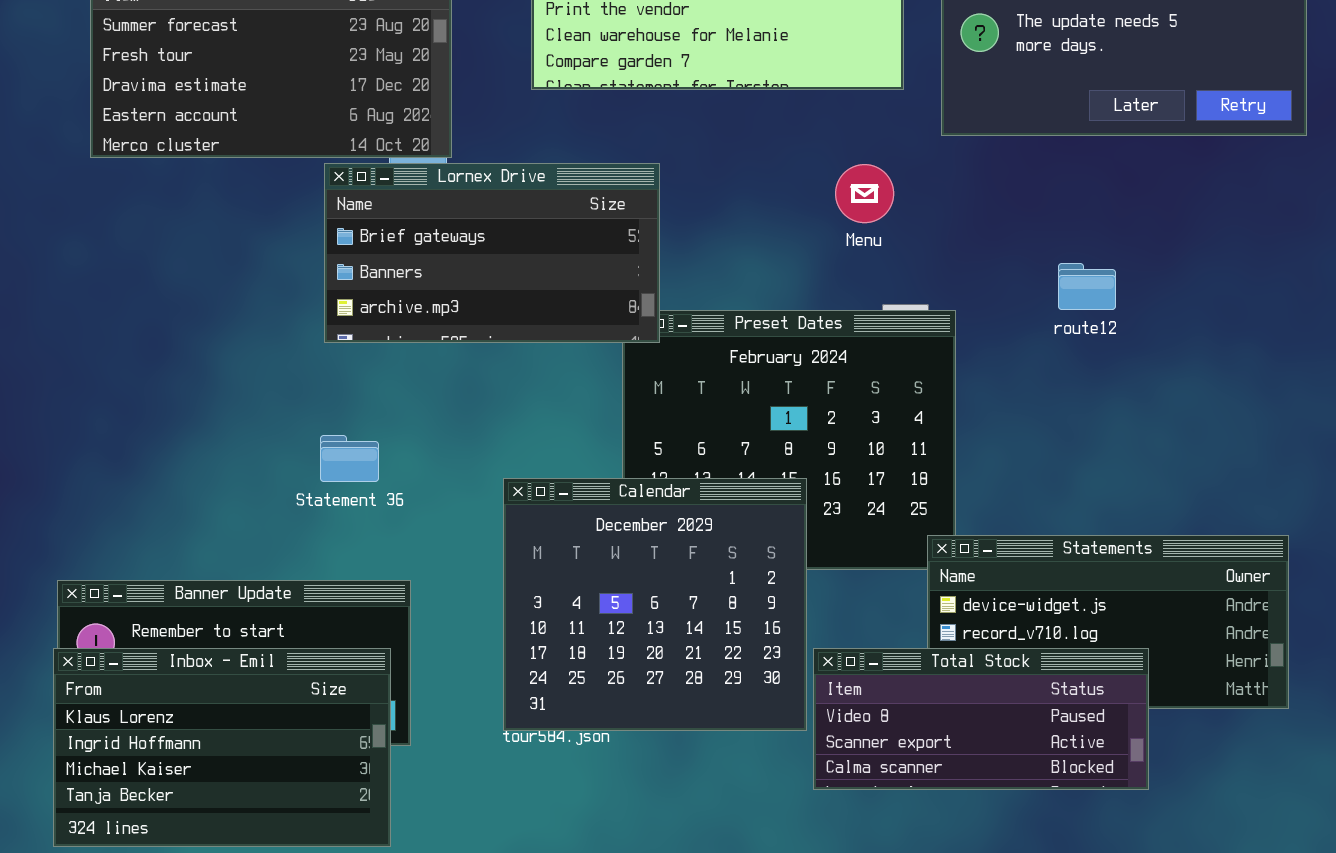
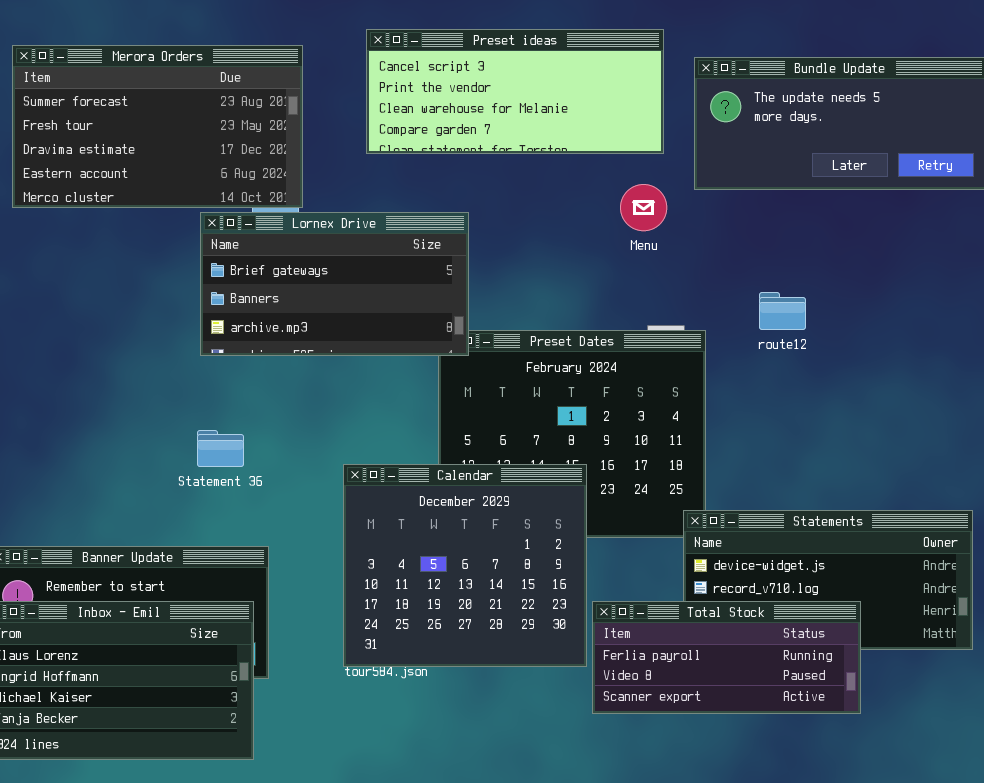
Menu: [835,164,894,223] -> [620,184,667,231], moved
route12: [1058,263,1116,310] -> [759,292,806,330], moved
Total Stock: [813,648,1149,790] -> [592,601,861,714], scrolled up 1 row

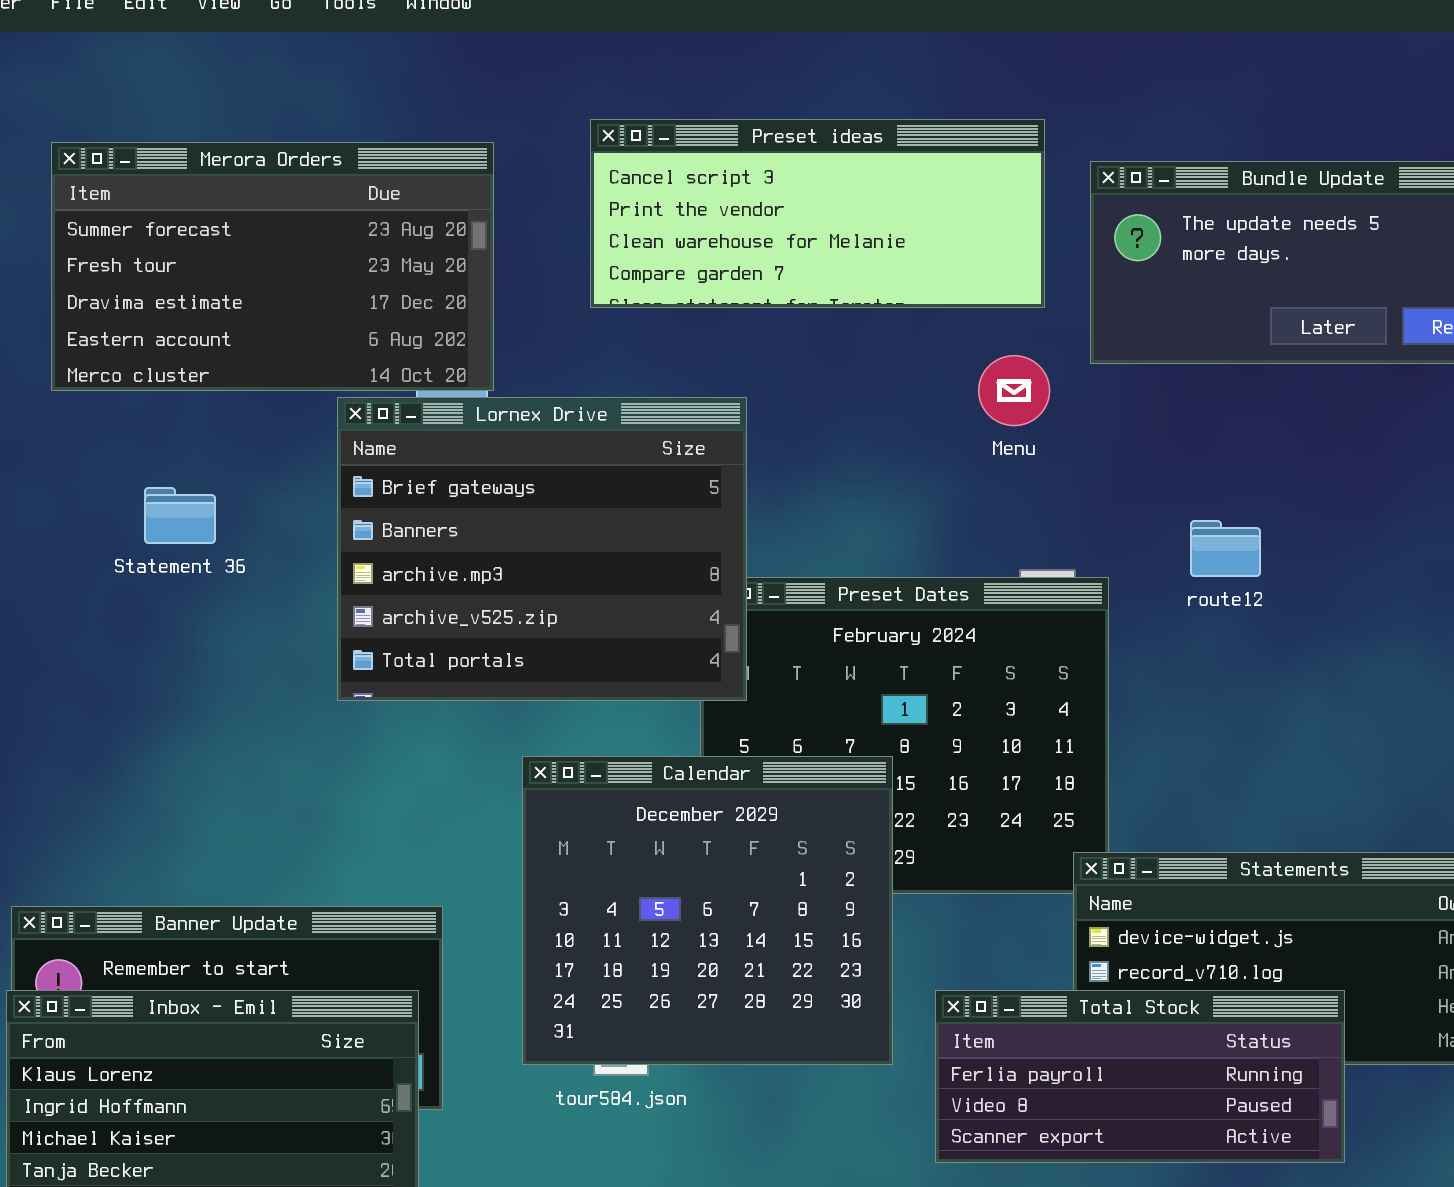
Lornex Drive: [200,212,469,356] -> [337,397,747,701], resized
Statement 36: [197,430,244,467] -> [144,487,216,544], moved
Calendar: [343,464,587,667] -> [522,756,893,1065], moved

